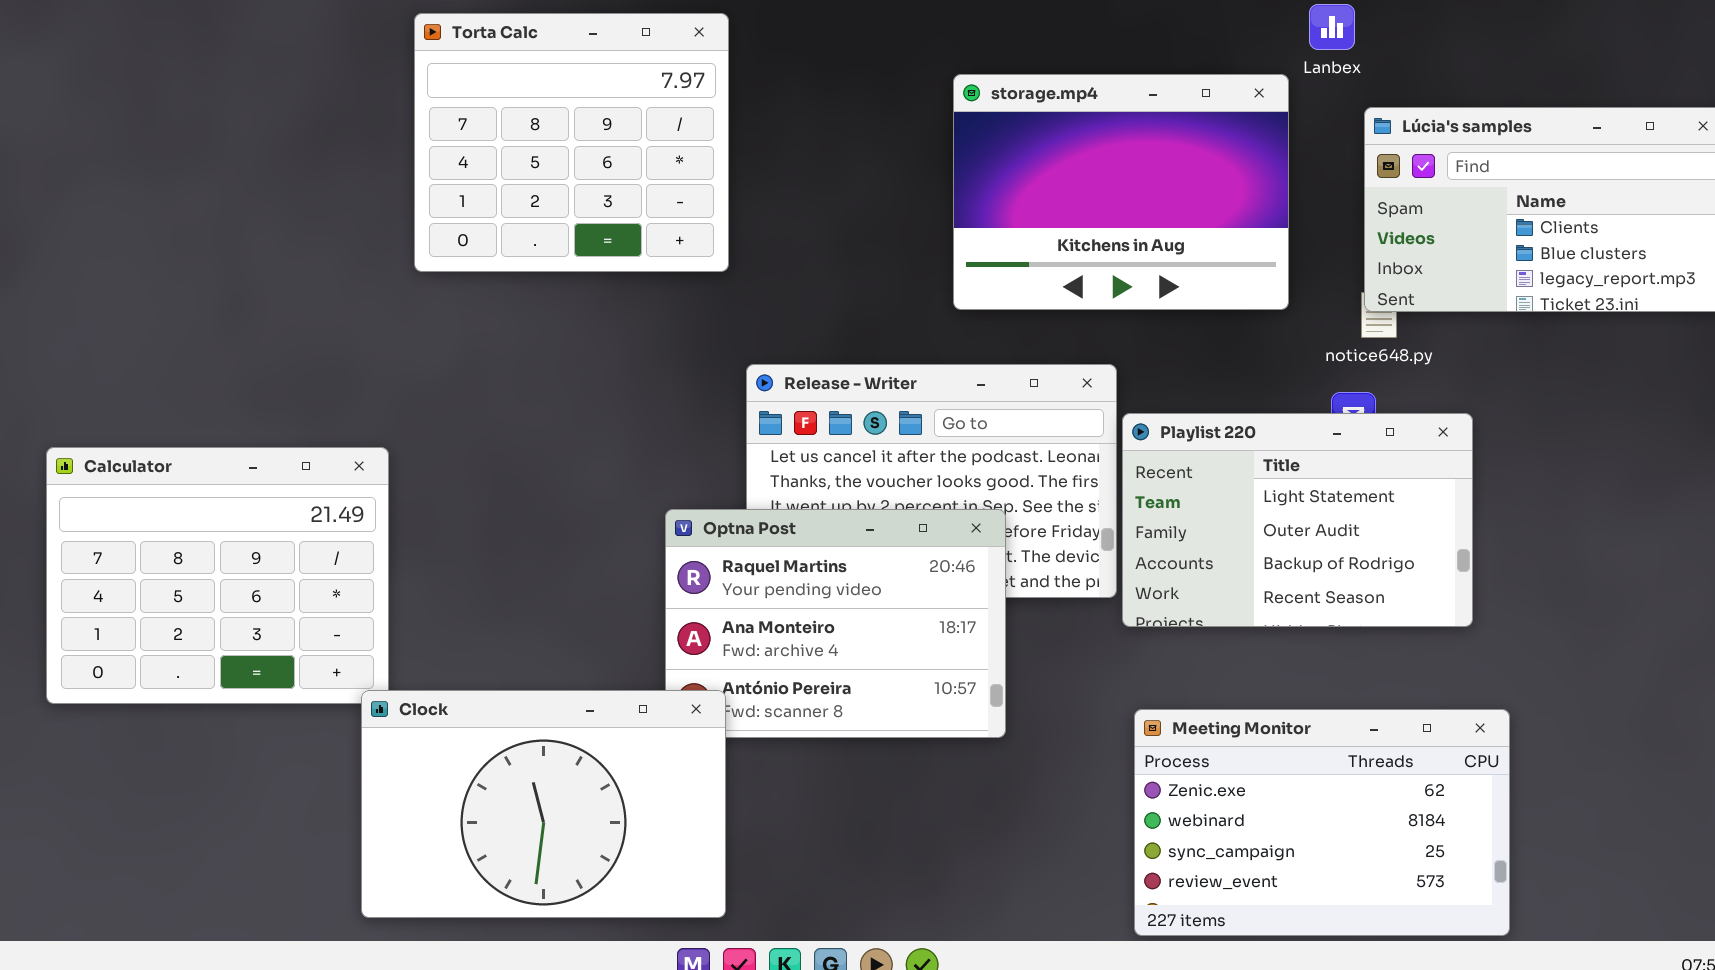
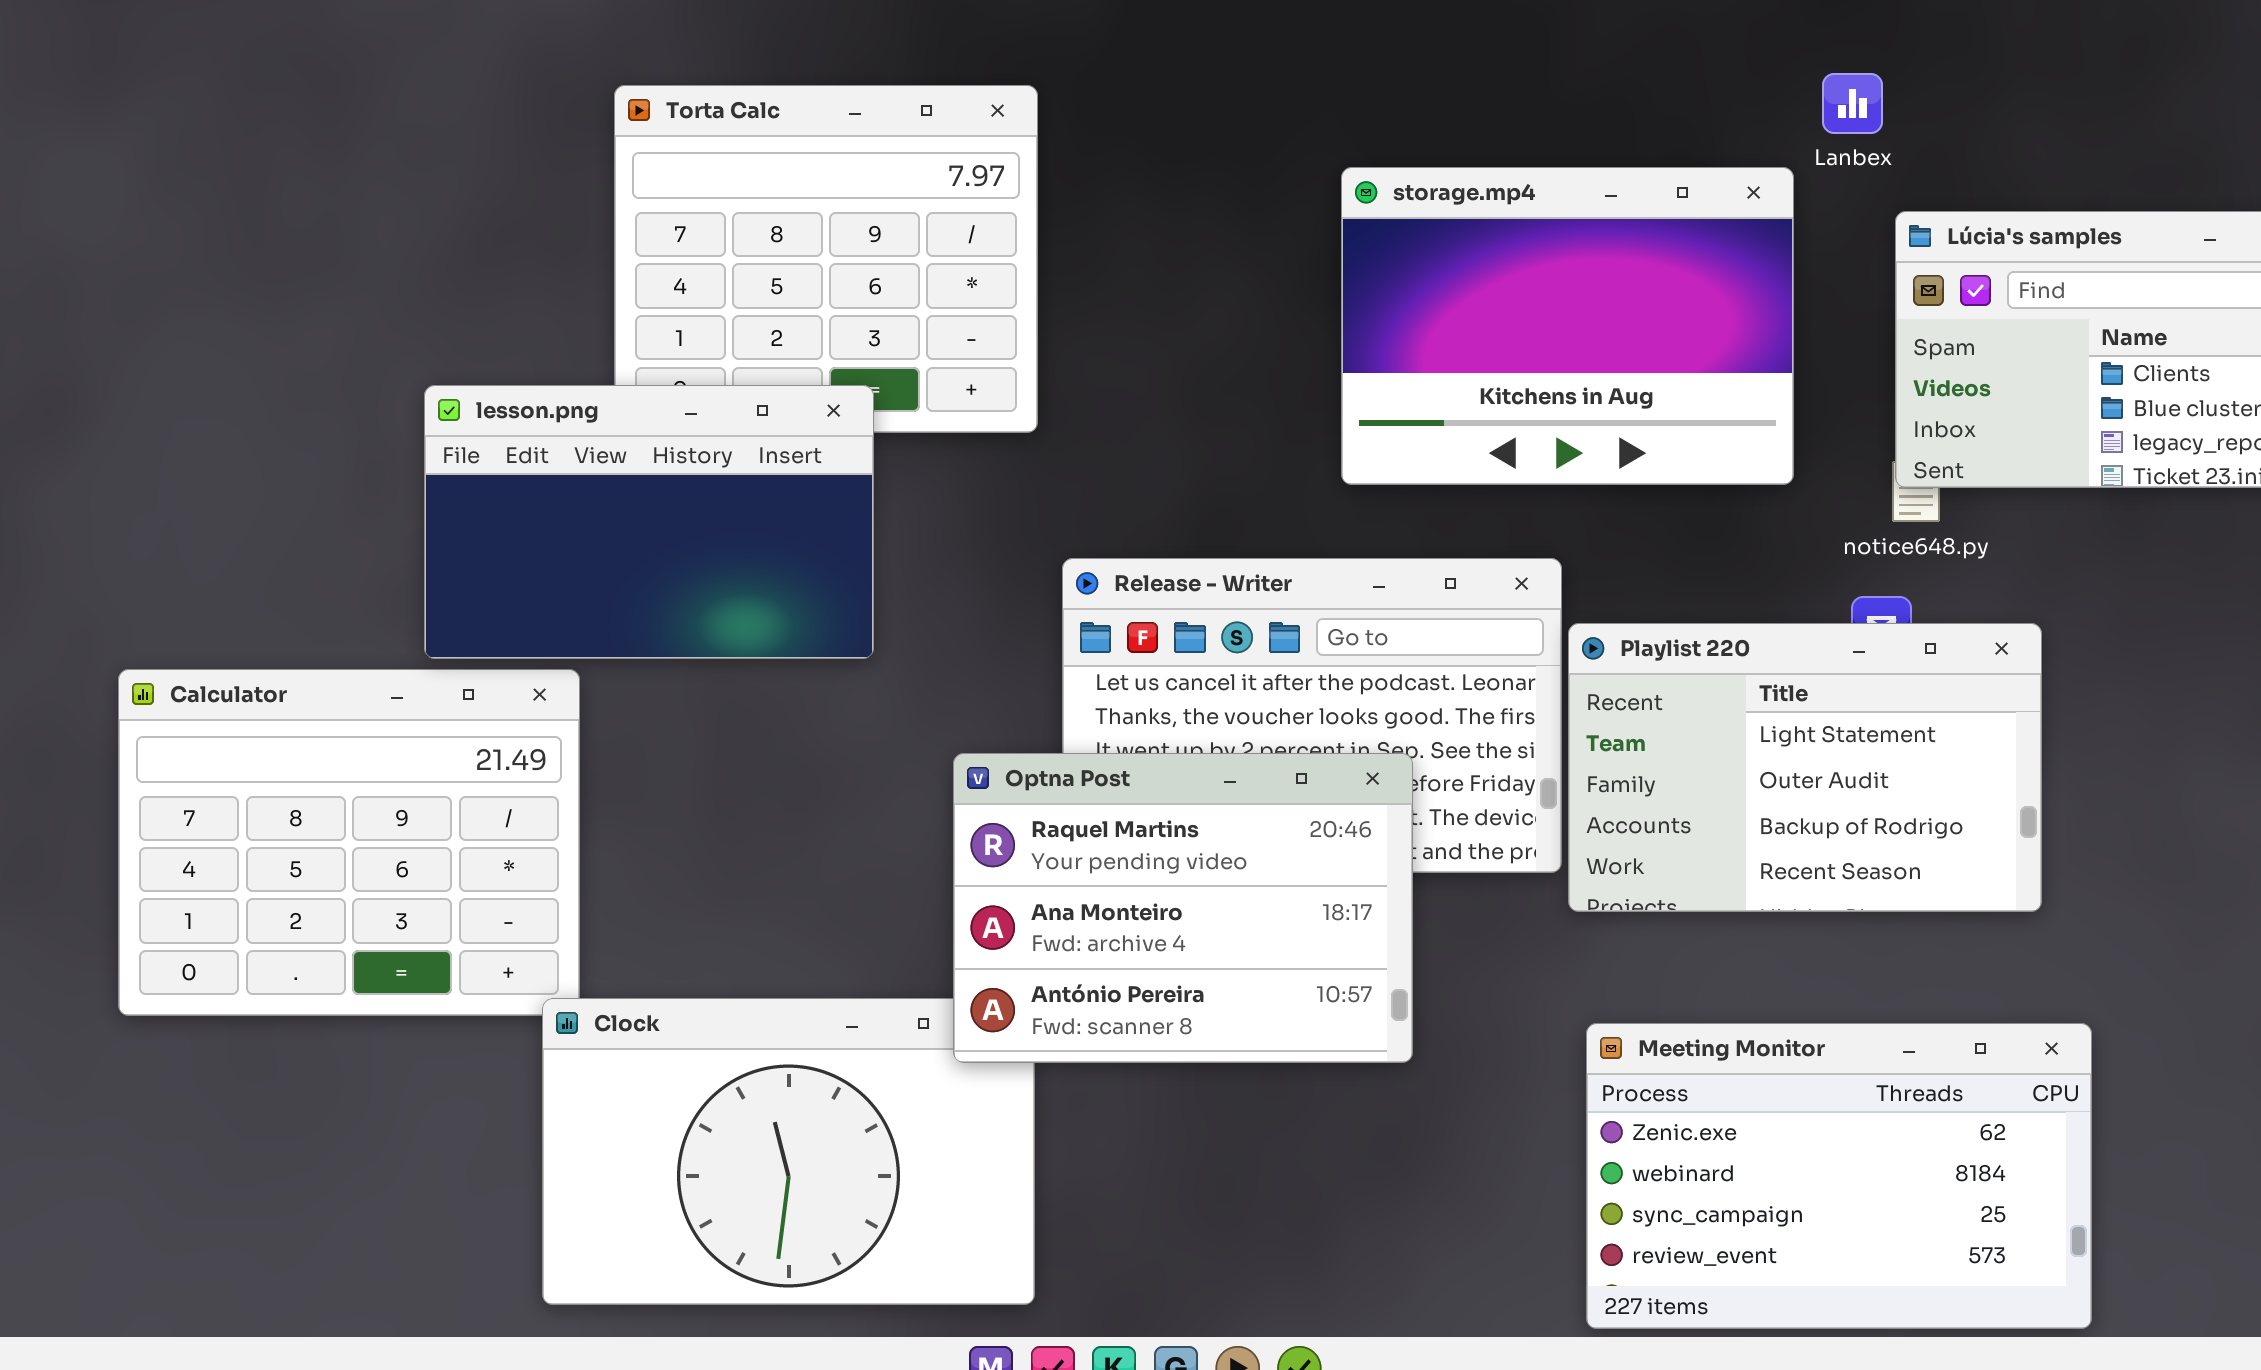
lesson.png: none -> [424,385,874,659], opened
Optna Post: [665,509,1006,738] -> [953,753,1413,1063], raised

